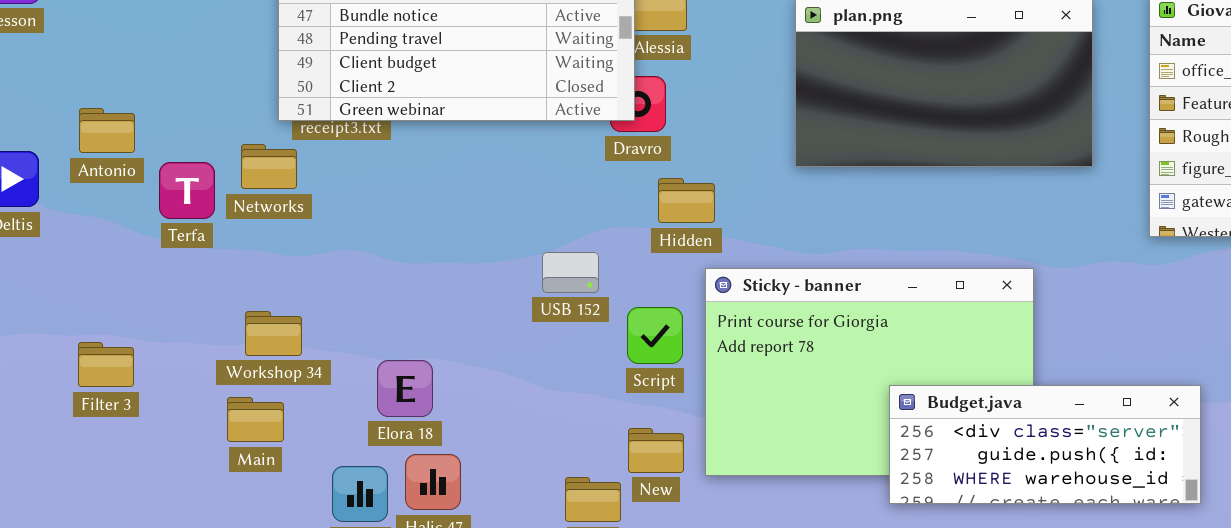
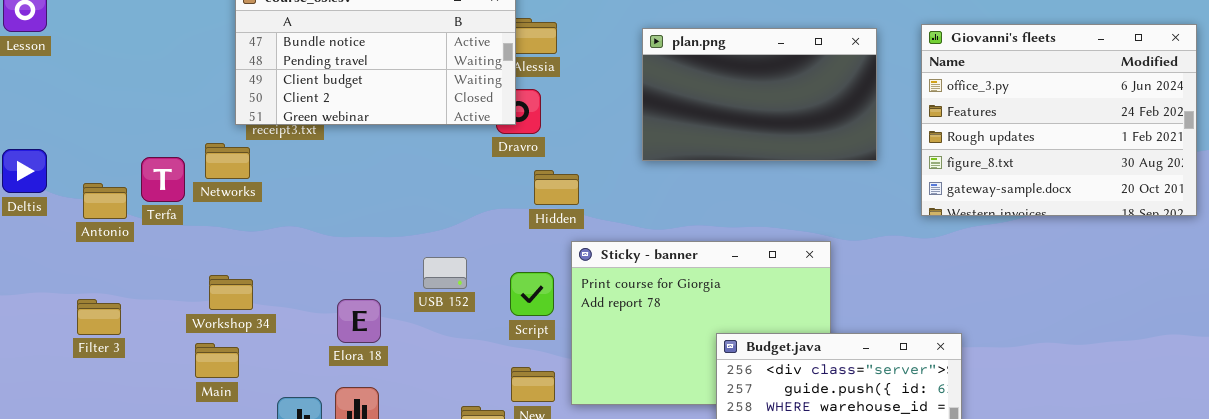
Antonio: [79,108,135,153] -> [83,183,127,219], moved
USB 152: [542,252,599,293] -> [423,257,467,289], moved
Elora 18: [377,360,433,417] -> [337,299,381,343], moved

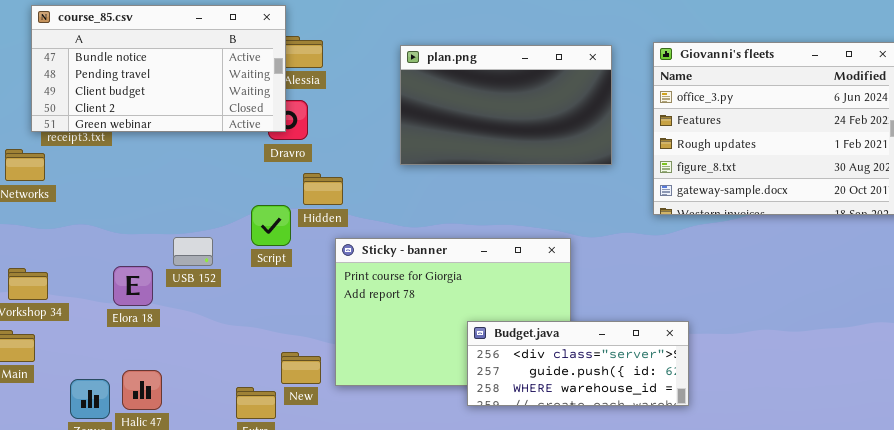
USB 152: [423,257,467,289] -> [173,237,213,266], moved
Script: [510,272,554,316] -> [251,205,291,246], moved
Elora 18: [337,299,381,343] -> [113,266,153,306], moved

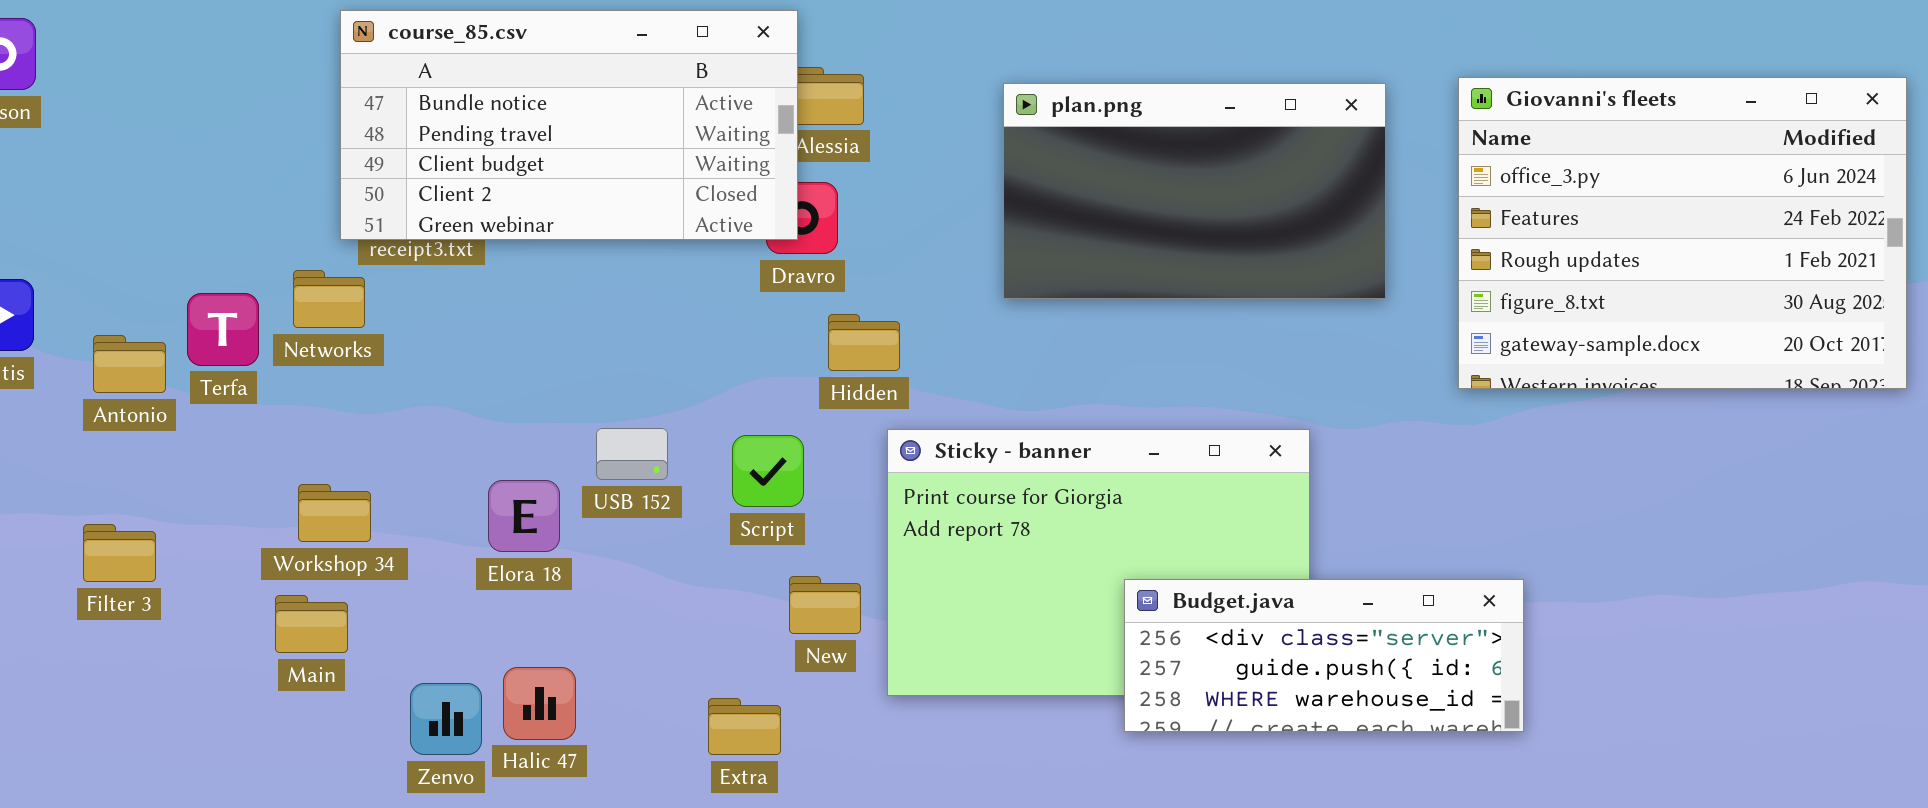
Script: [251,205,291,246] -> [732,435,804,507], moved
New: [281,352,321,384] -> [789,576,861,634], moved

